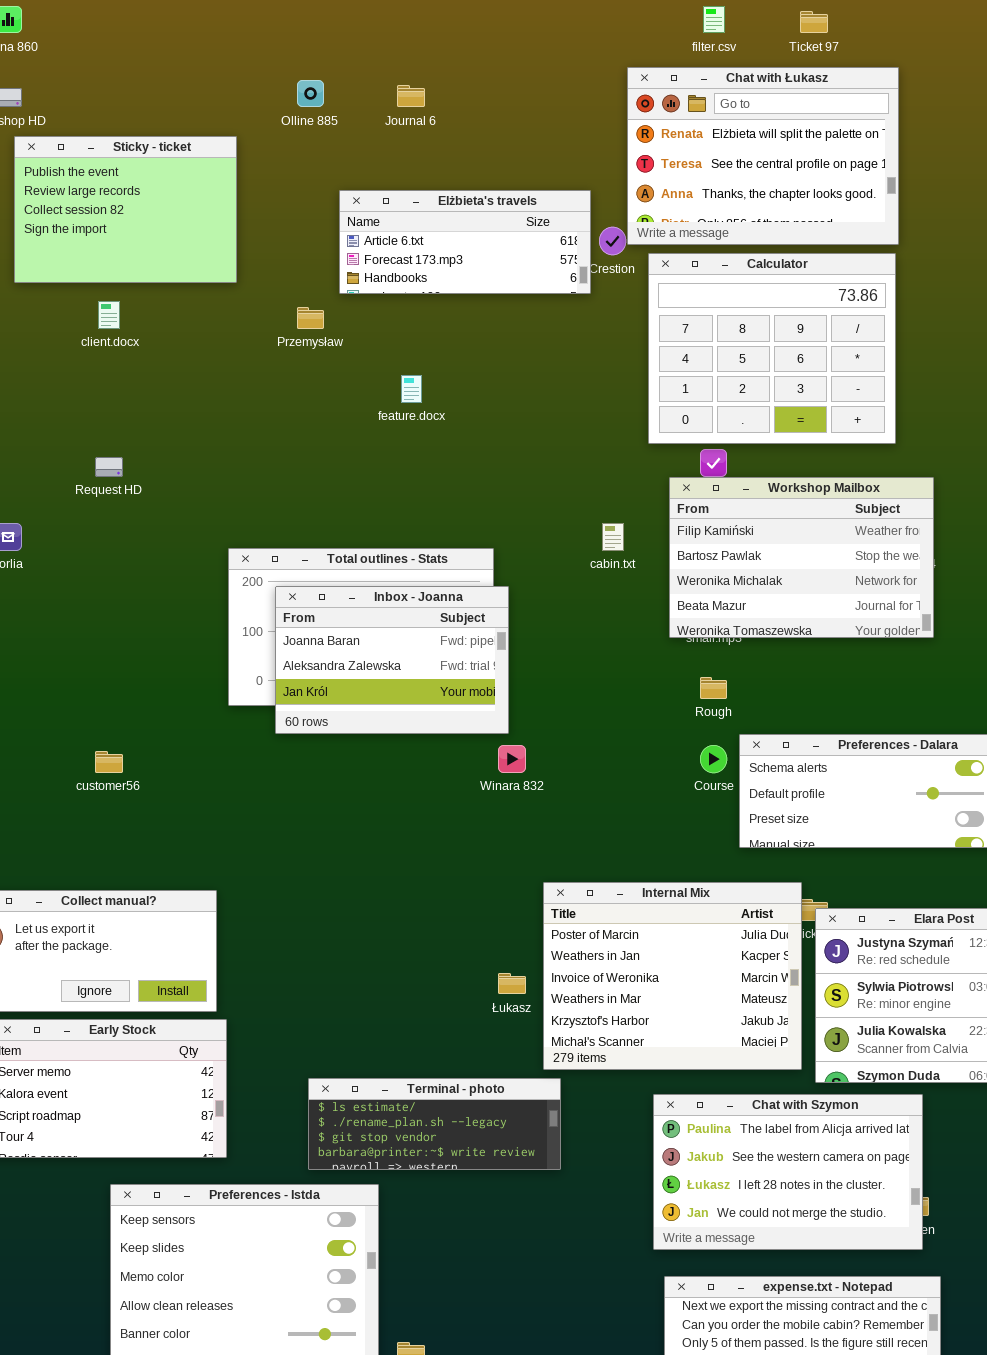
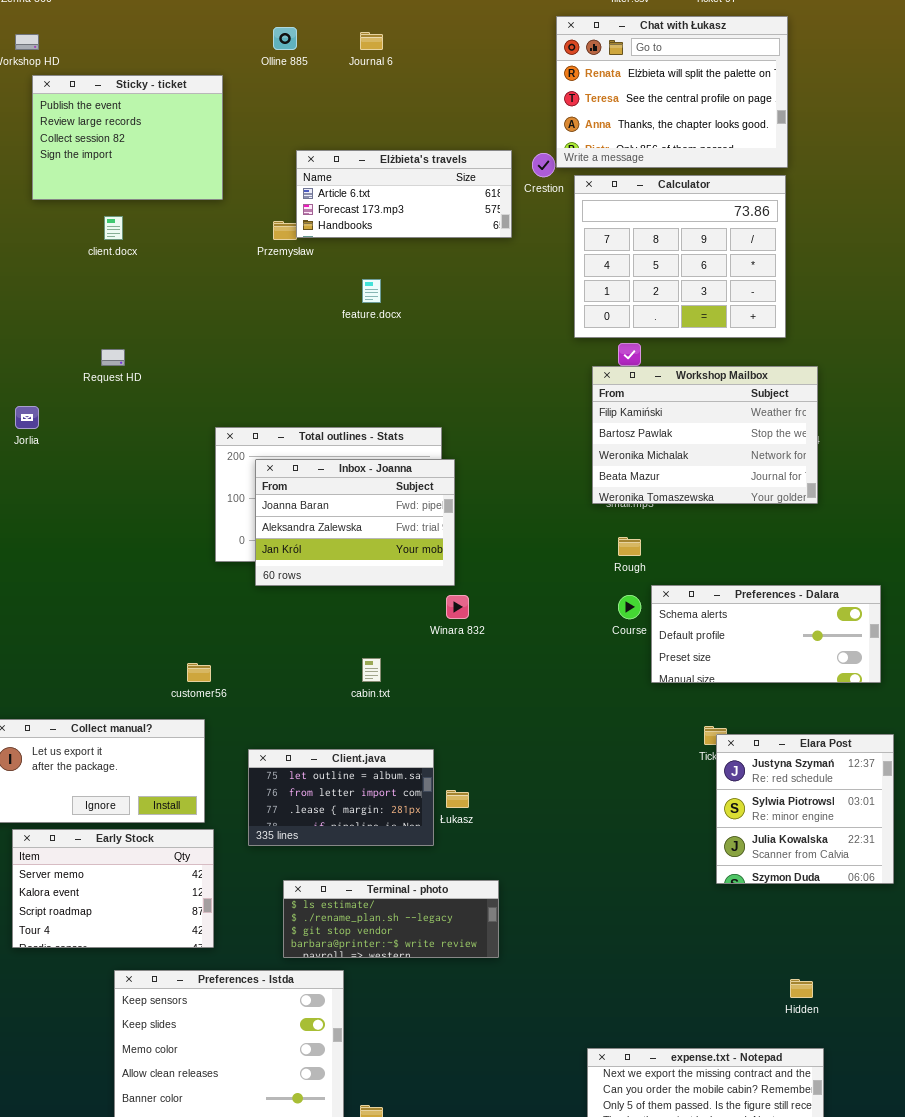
Elżbieta's travels: [339,190,591,294] -> [296,150,512,238], moved
cabin.txt: [602,523,624,551] -> [362,658,381,682], moved
customer56: [95,751,123,773] -> [187,663,211,682], moved
Internal Mix: [543,882,802,1070] -> none, closed
Client.java: none -> [248,749,434,846], opened
Chat with Szymon: [653,1094,923,1250] -> none, closed

